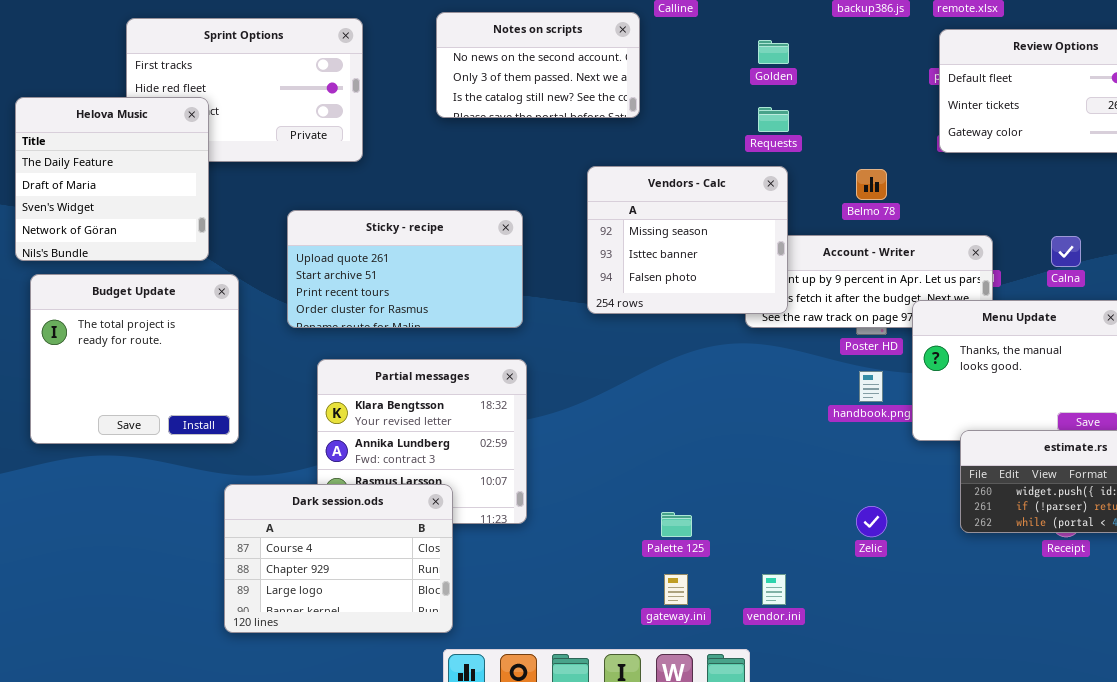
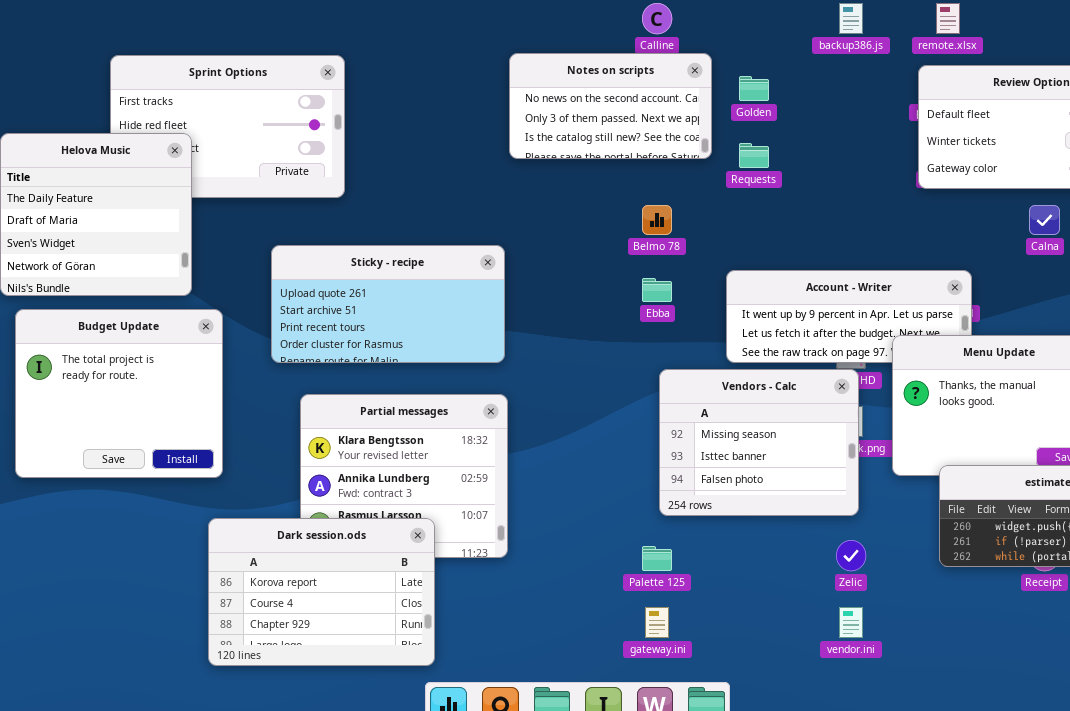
Notes on scripts: [436,12,640,118] -> [509,53,712,159], moved
Vendors - Calc: [587,166,788,314] -> [659,369,859,516], moved
Belmo 78: [856,169,887,200] -> [642,205,672,235], moved
Calna: [1051,236,1081,267] -> [1029,205,1060,235], moved
Dark session.ods: [224,484,453,633] -> [208,518,435,666], scrolled up 1 row
vendor.ini: [762,574,786,605] -> [839,607,863,638], moved

